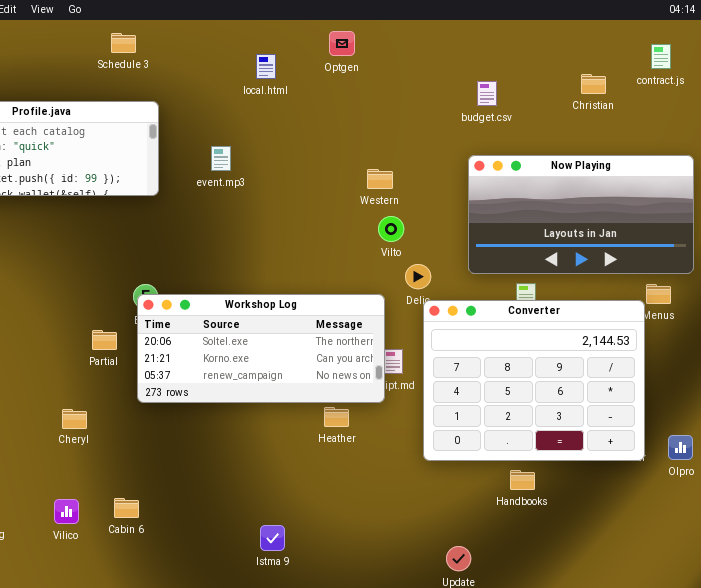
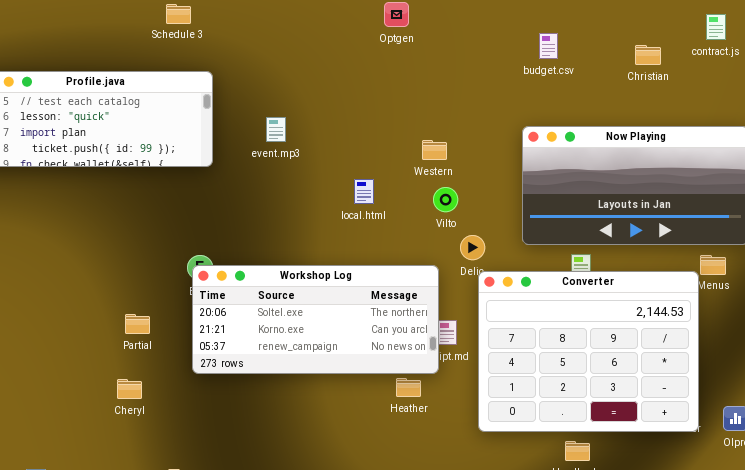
local.html: [256,54,276,79] -> [354,179,374,204], moved
budget.csv: [477,81,497,106] -> [539,33,558,59], moved
Partial: [92,330,117,350] -> [125,314,150,334], moved
Heather: [324,407,349,427] -> [396,378,421,397], moved

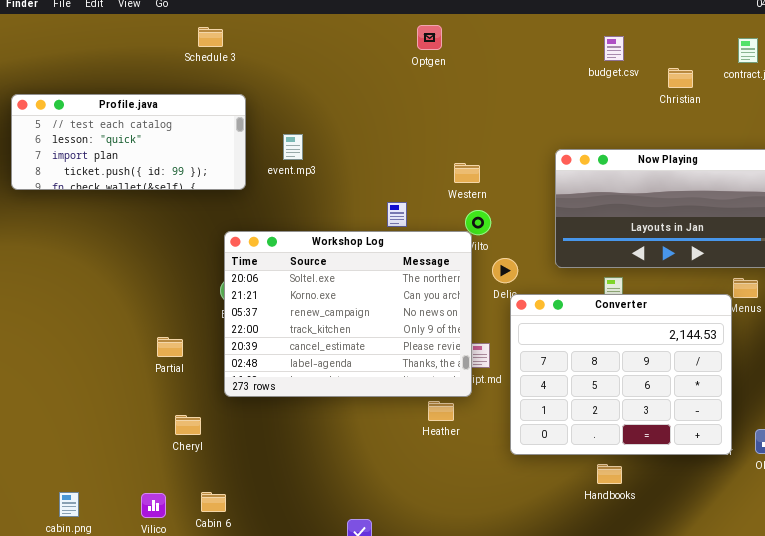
budget.csv: [539,33,558,59] -> [604,36,624,61], moved
event.mp3: [266,117,286,142] -> [283,134,303,160], moved
Workshop Log: [192,265,439,374] -> [224,231,472,397], resized
Cheryl: [117,379,142,399] -> [175,415,201,435], moved

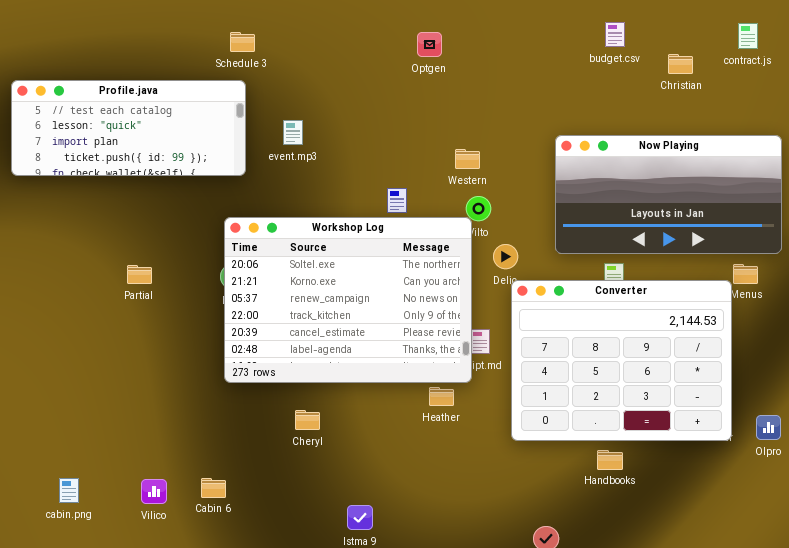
Optgen: [417,25,442,50] -> [417,32,442,57], moved
Schedule 3: [198,27,223,47] -> [230,32,255,52], moved
Partial: [157,337,183,357] -> [127,265,152,284], moved
Cheryl: [175,415,201,435] -> [295,410,320,430], moved

